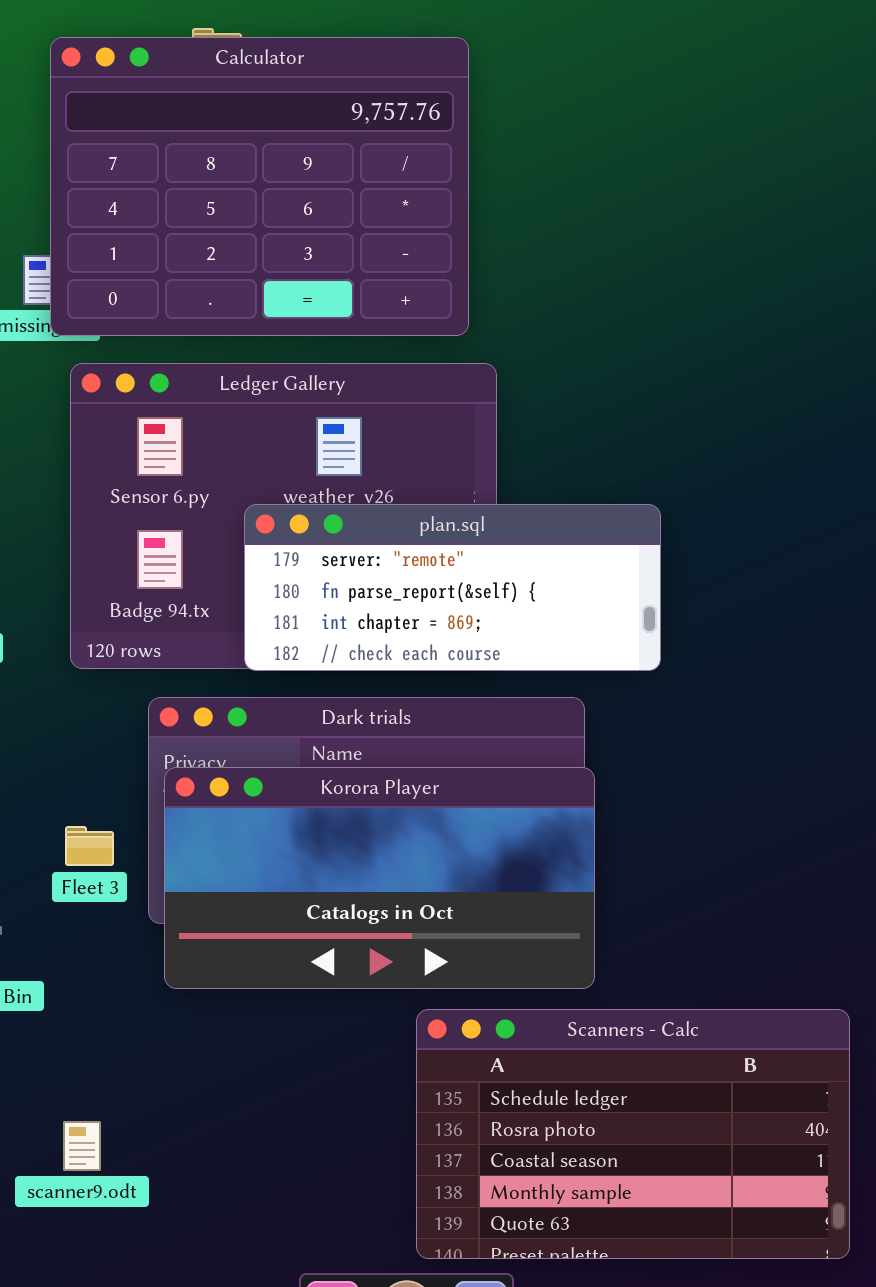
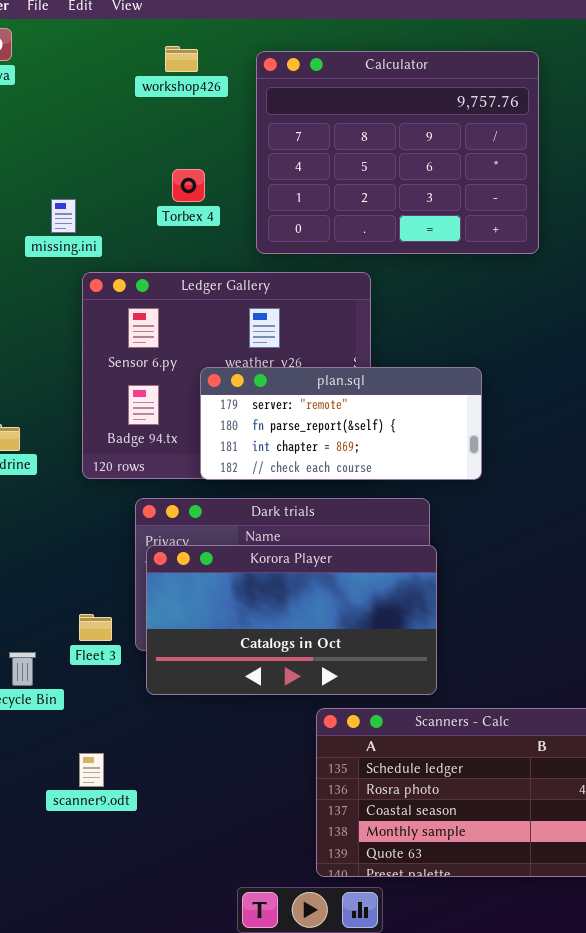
Calculator: [50,37,469,336] -> [256,51,539,254], moved
Fleet 3: [65,826,114,866] -> [79,614,112,641], moved
scanner9.odt: [63,1121,101,1171] -> [79,753,104,787], moved

